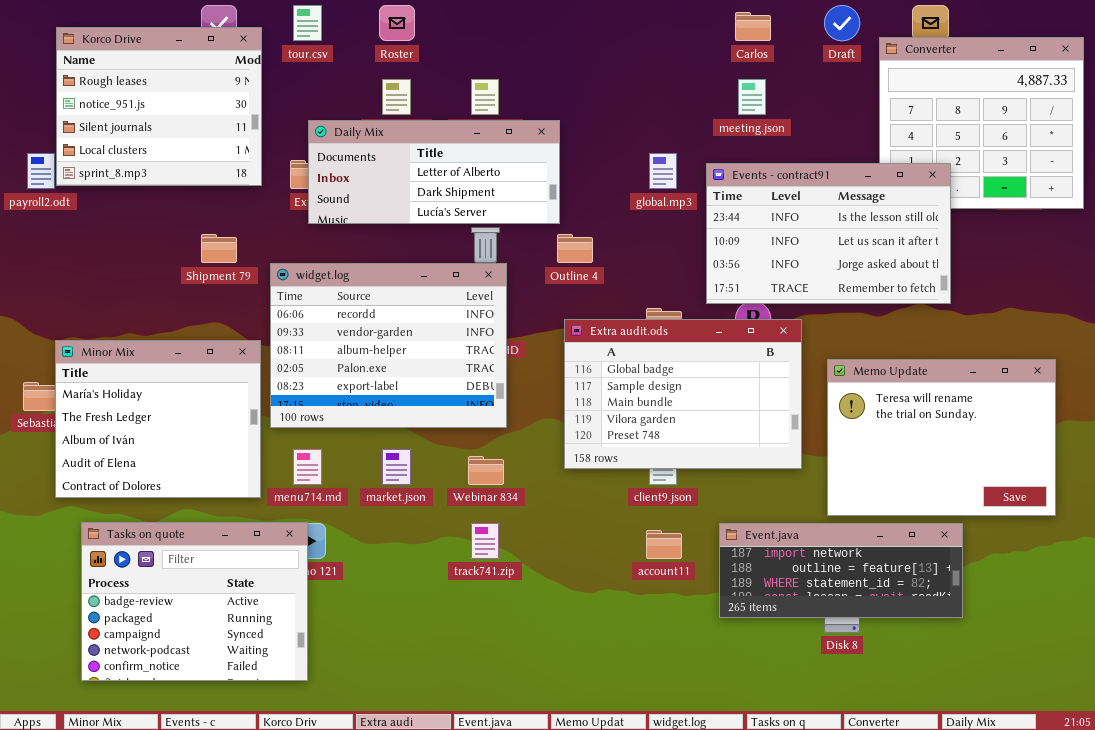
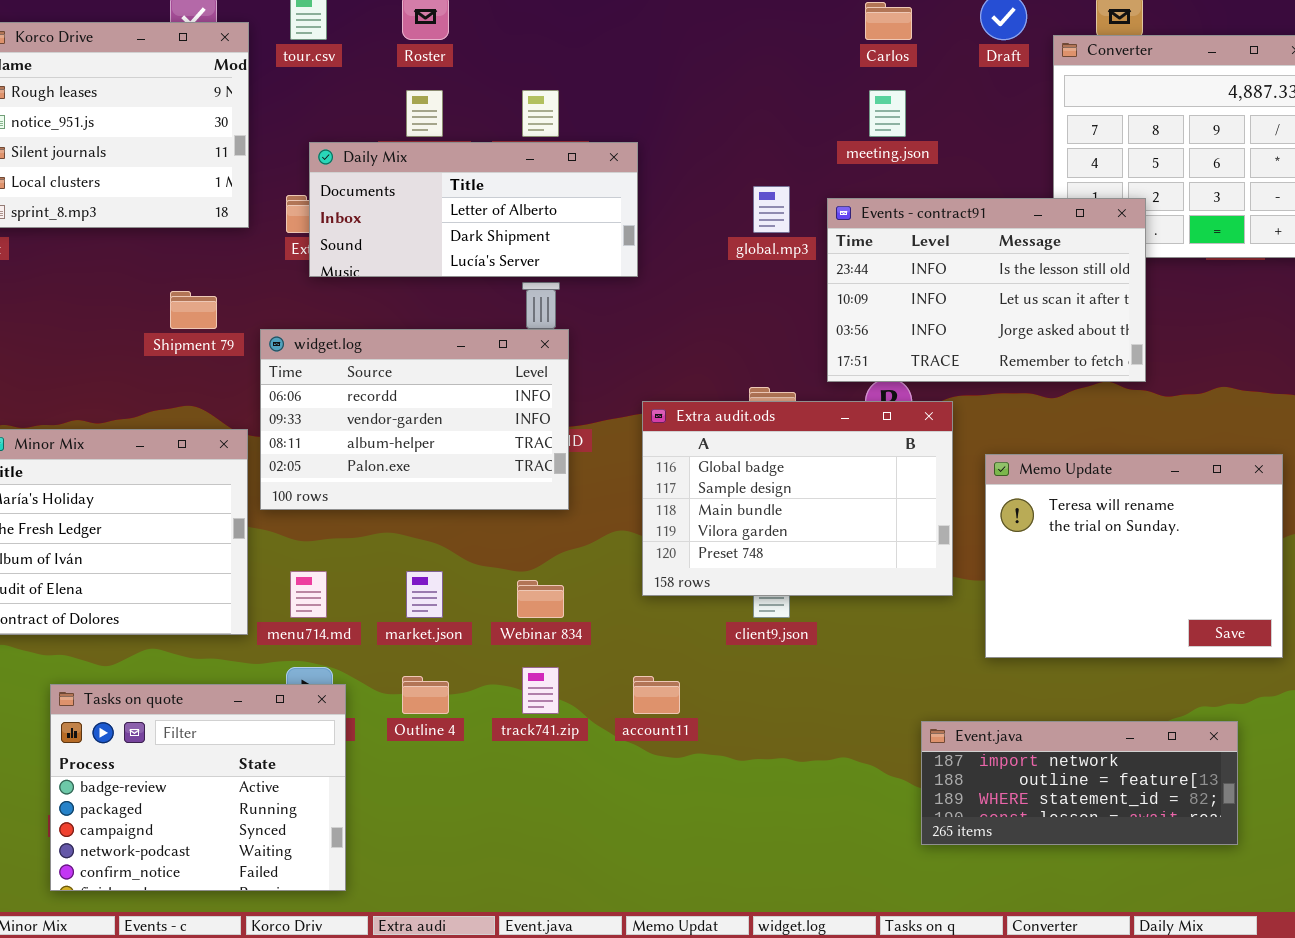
Outline 4: [557,234,593,263] -> [402,676,449,714], moved
widget.log: [270,263,507,428] -> [260,329,569,510], resized
Tasks on quote: [81,522,308,681] -> [50,684,346,891], moved
Event.java: [719,523,963,618] -> [921,721,1238,845], moved
account11: [646,530,682,559] -> [633,676,680,714], moved

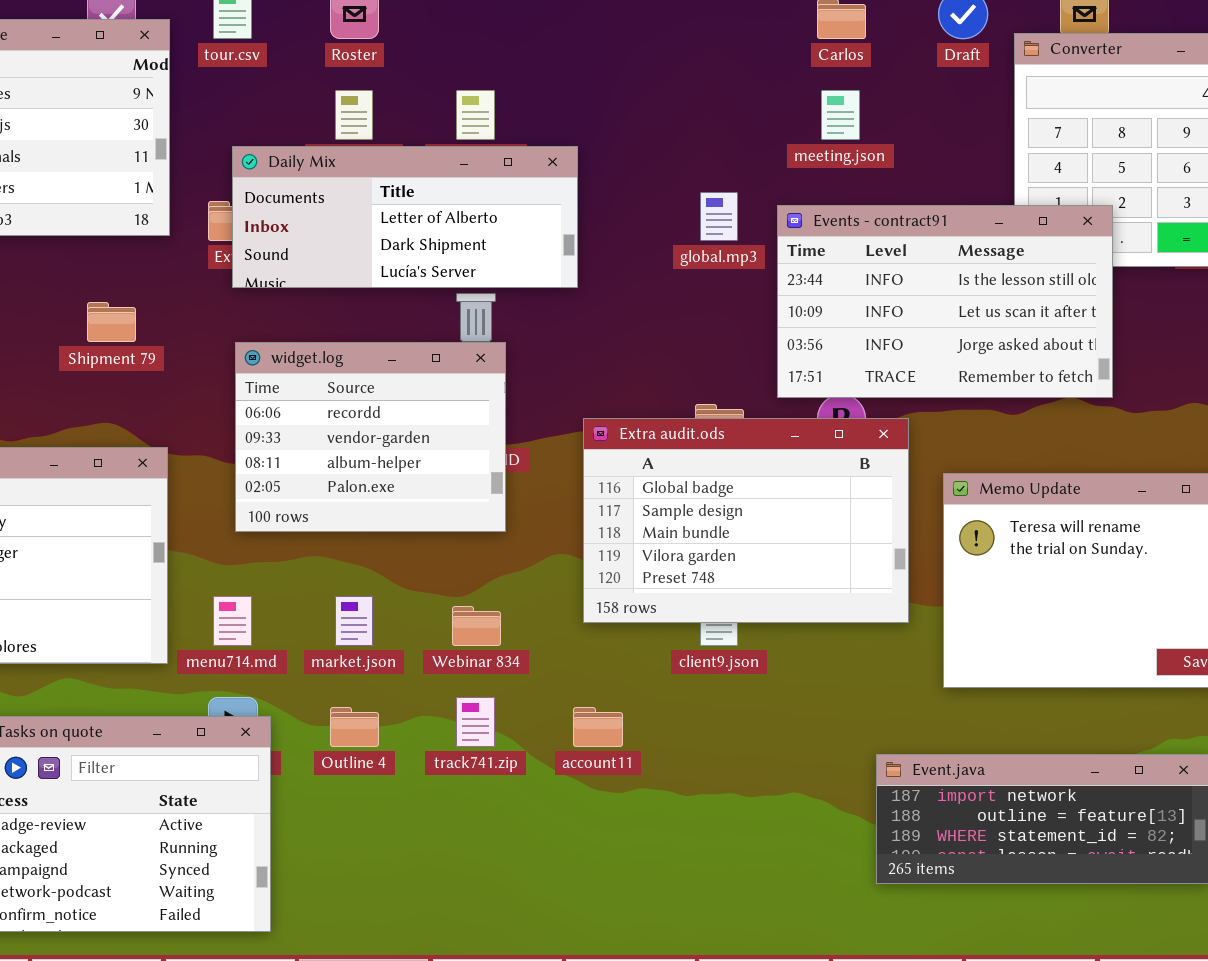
widget.log: [260,329,569,510] -> [235,342,506,532], resized

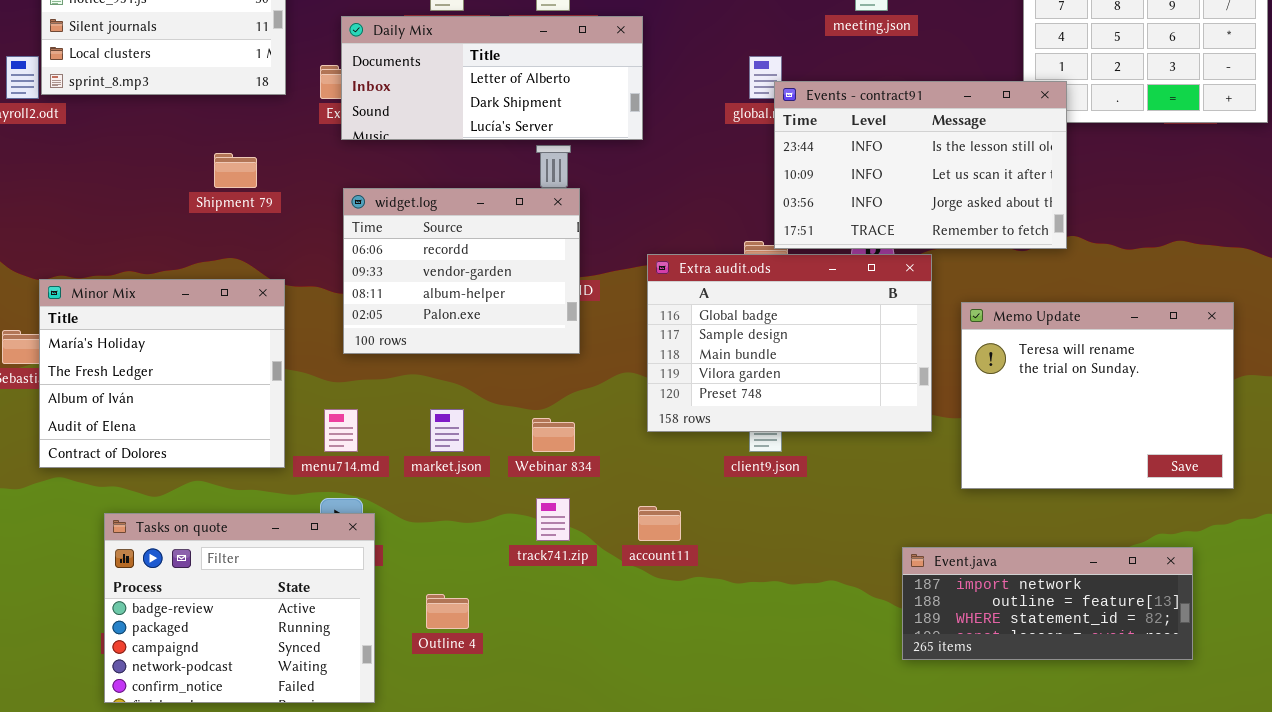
Events - contract91: [777,205,1113,398] -> [774,81,1067,249], moved
Outline 4: [330,707,379,747] -> [426,594,469,629], moved

